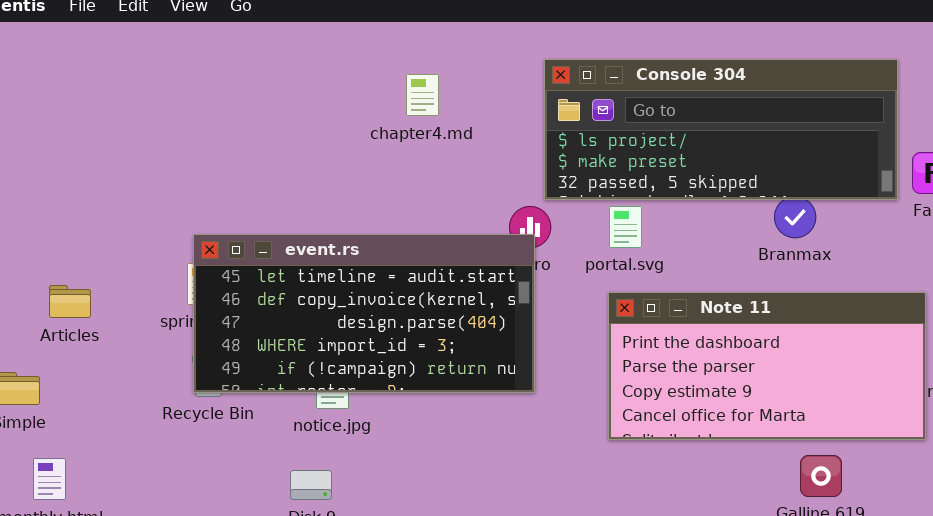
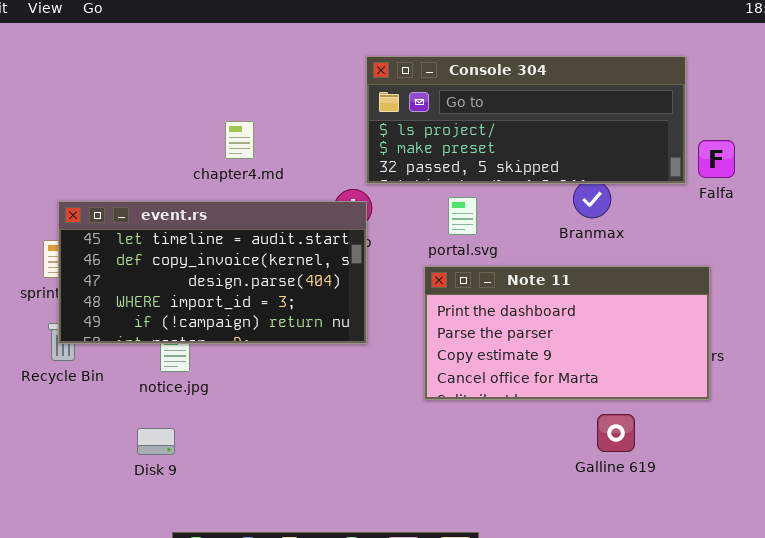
chapter4.md: [406,74,439,116] -> [225,121,254,159], moved
portal.svg: [609,206,642,248] -> [448,197,477,235], moved
event.rs: [193,234,535,393] -> [58,201,367,344], moved

